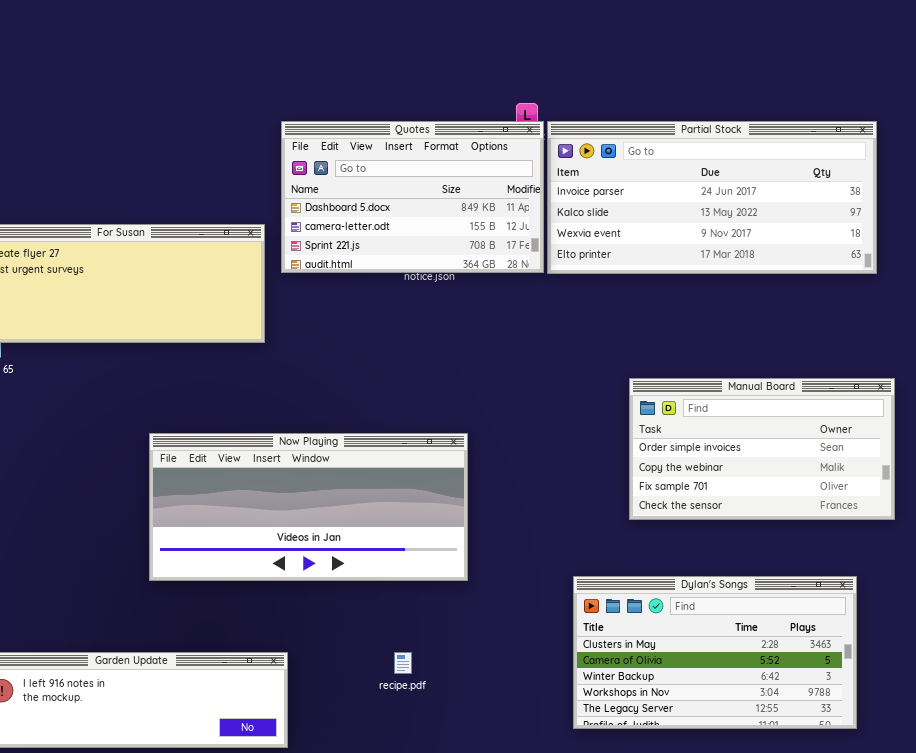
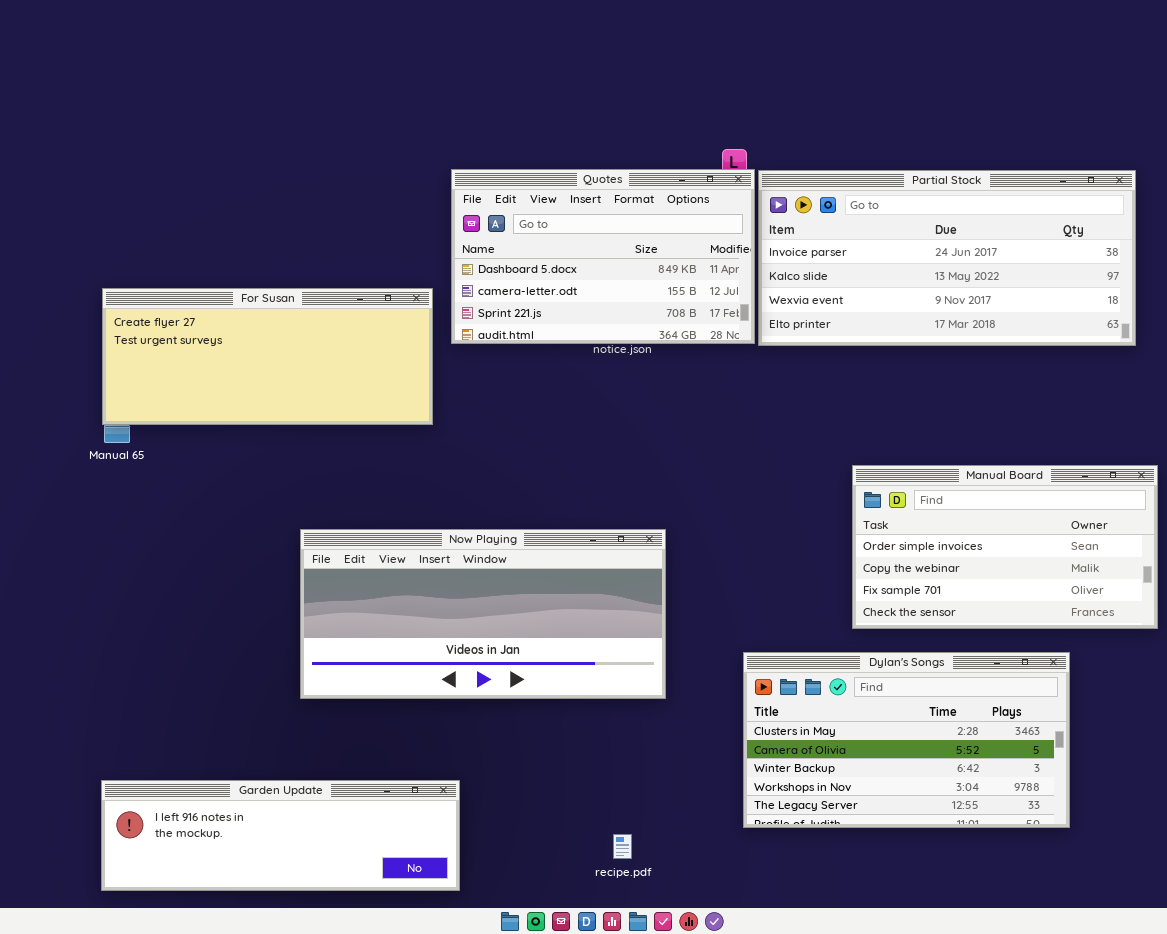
Dylan's Songs: [573,576,857,729] -> [743,652,1070,828], moved
recipe.pdf: [394,652,412,674] -> [613,834,632,859], moved

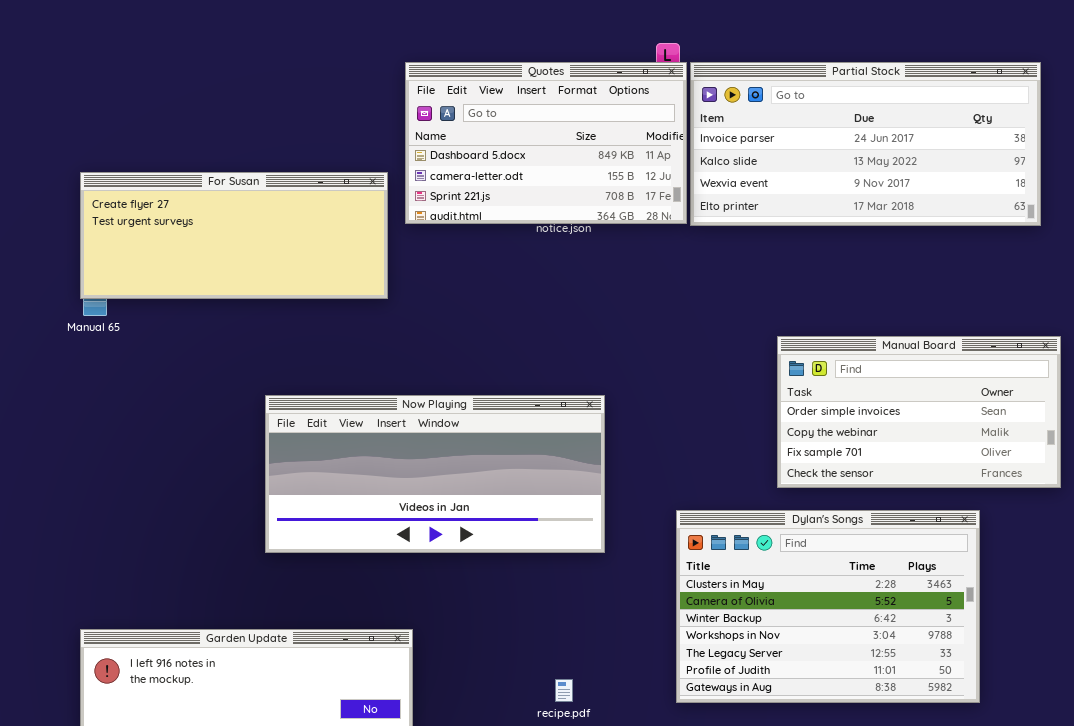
Dylan's Songs: [743,652,1070,828] -> [676,510,980,703], resized

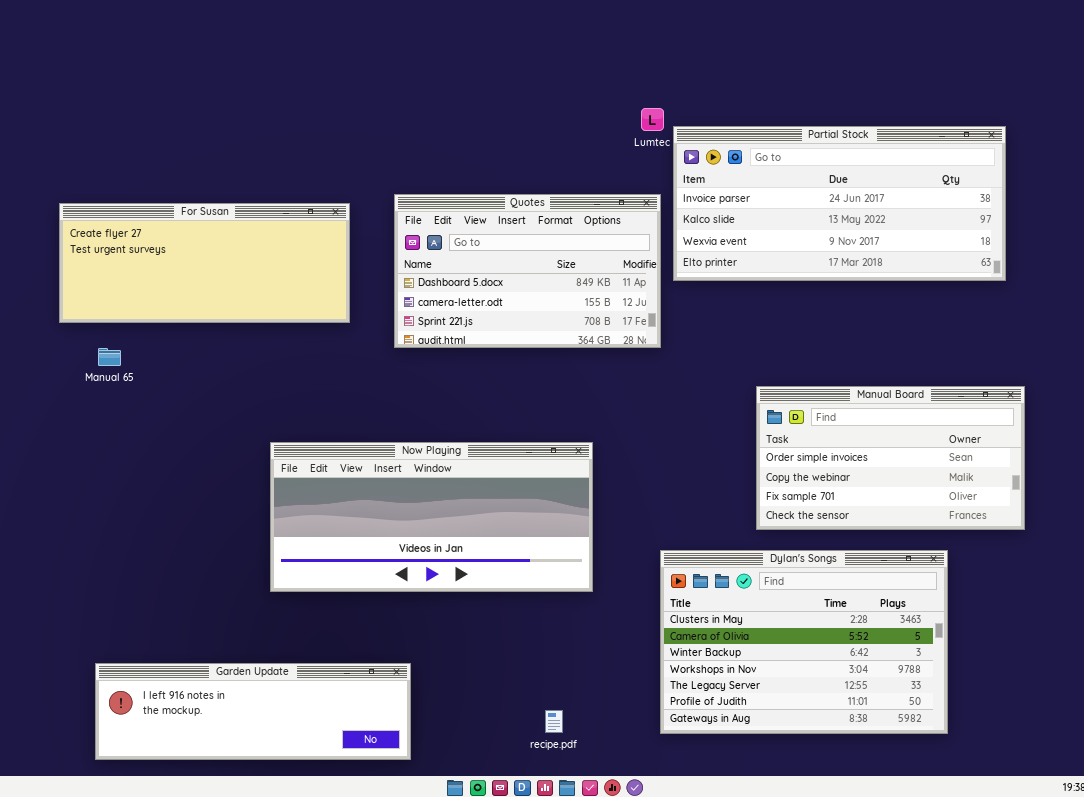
Quotes: [405,62,687,224] -> [394,194,661,348], moved
For Susan: [80,172,388,299] -> [59,203,350,323], moved

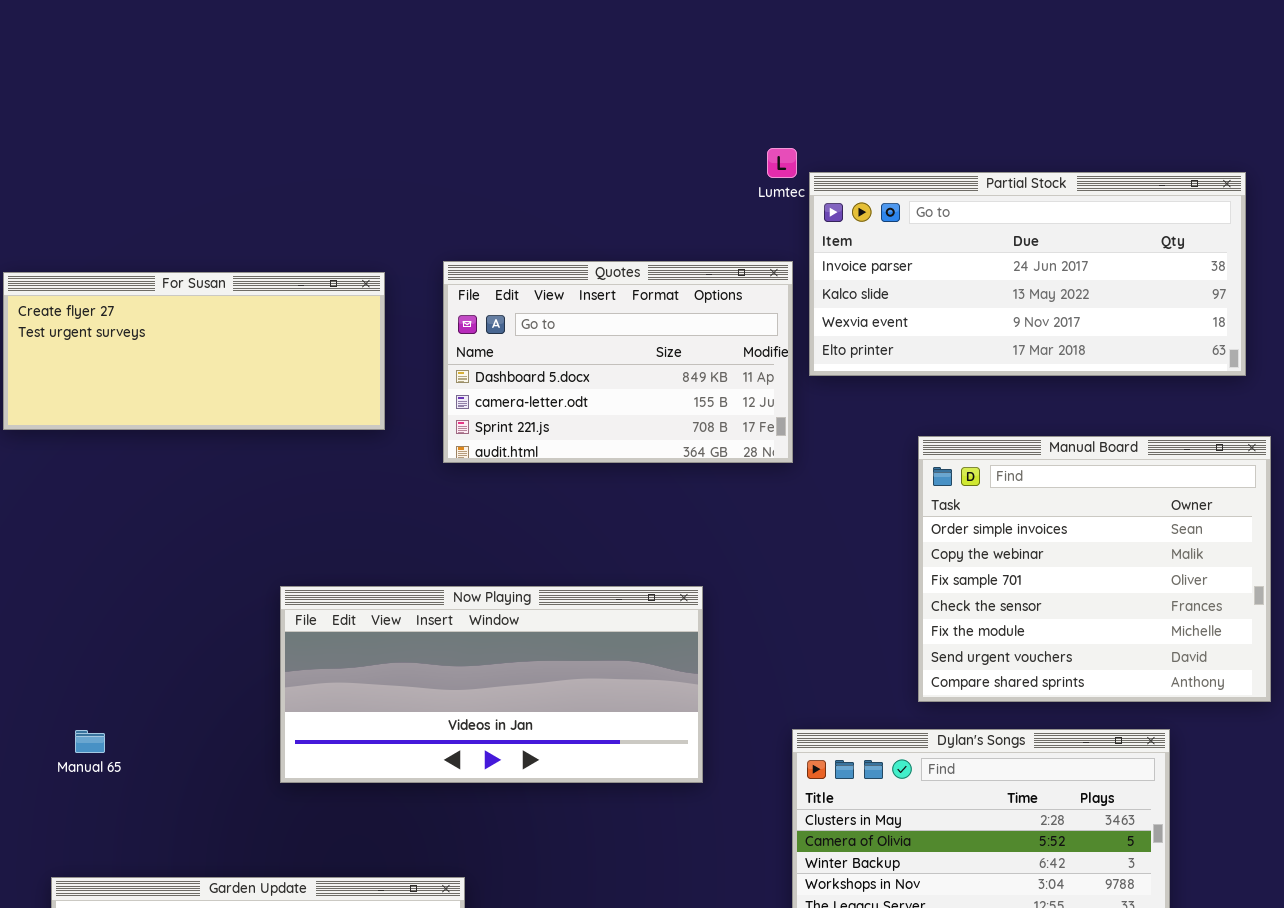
Manual 65: [98,348,121,366] -> [75,730,105,753], moved
Manual Board: [756,386,1025,530] -> [918,436,1271,702], resized

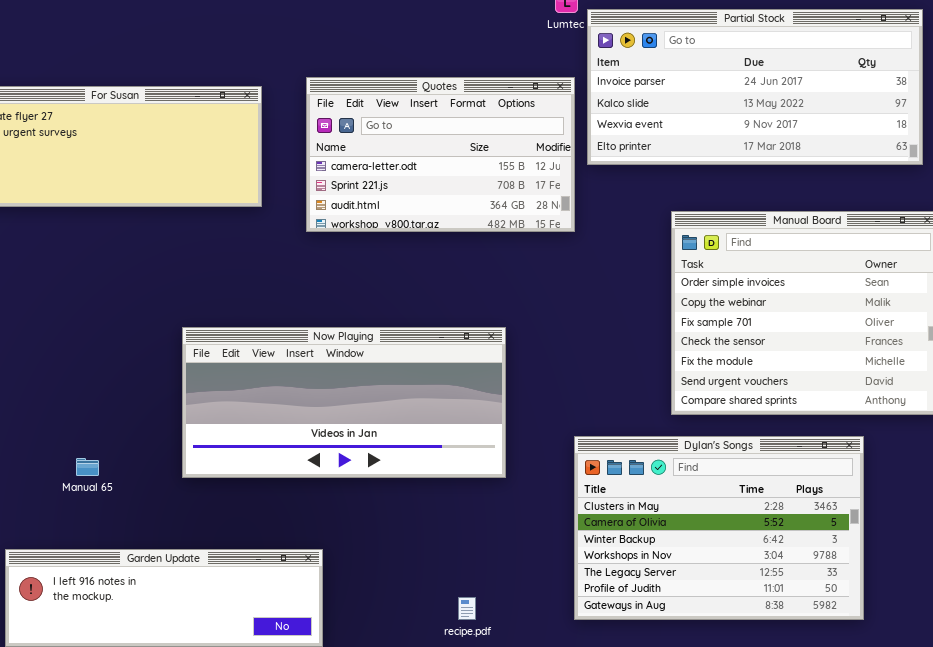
Quotes: [443,261,793,463] -> [306,77,575,232], scrolled down 1 row
Manual 65: [75,730,105,753] -> [76,458,99,476], moved

